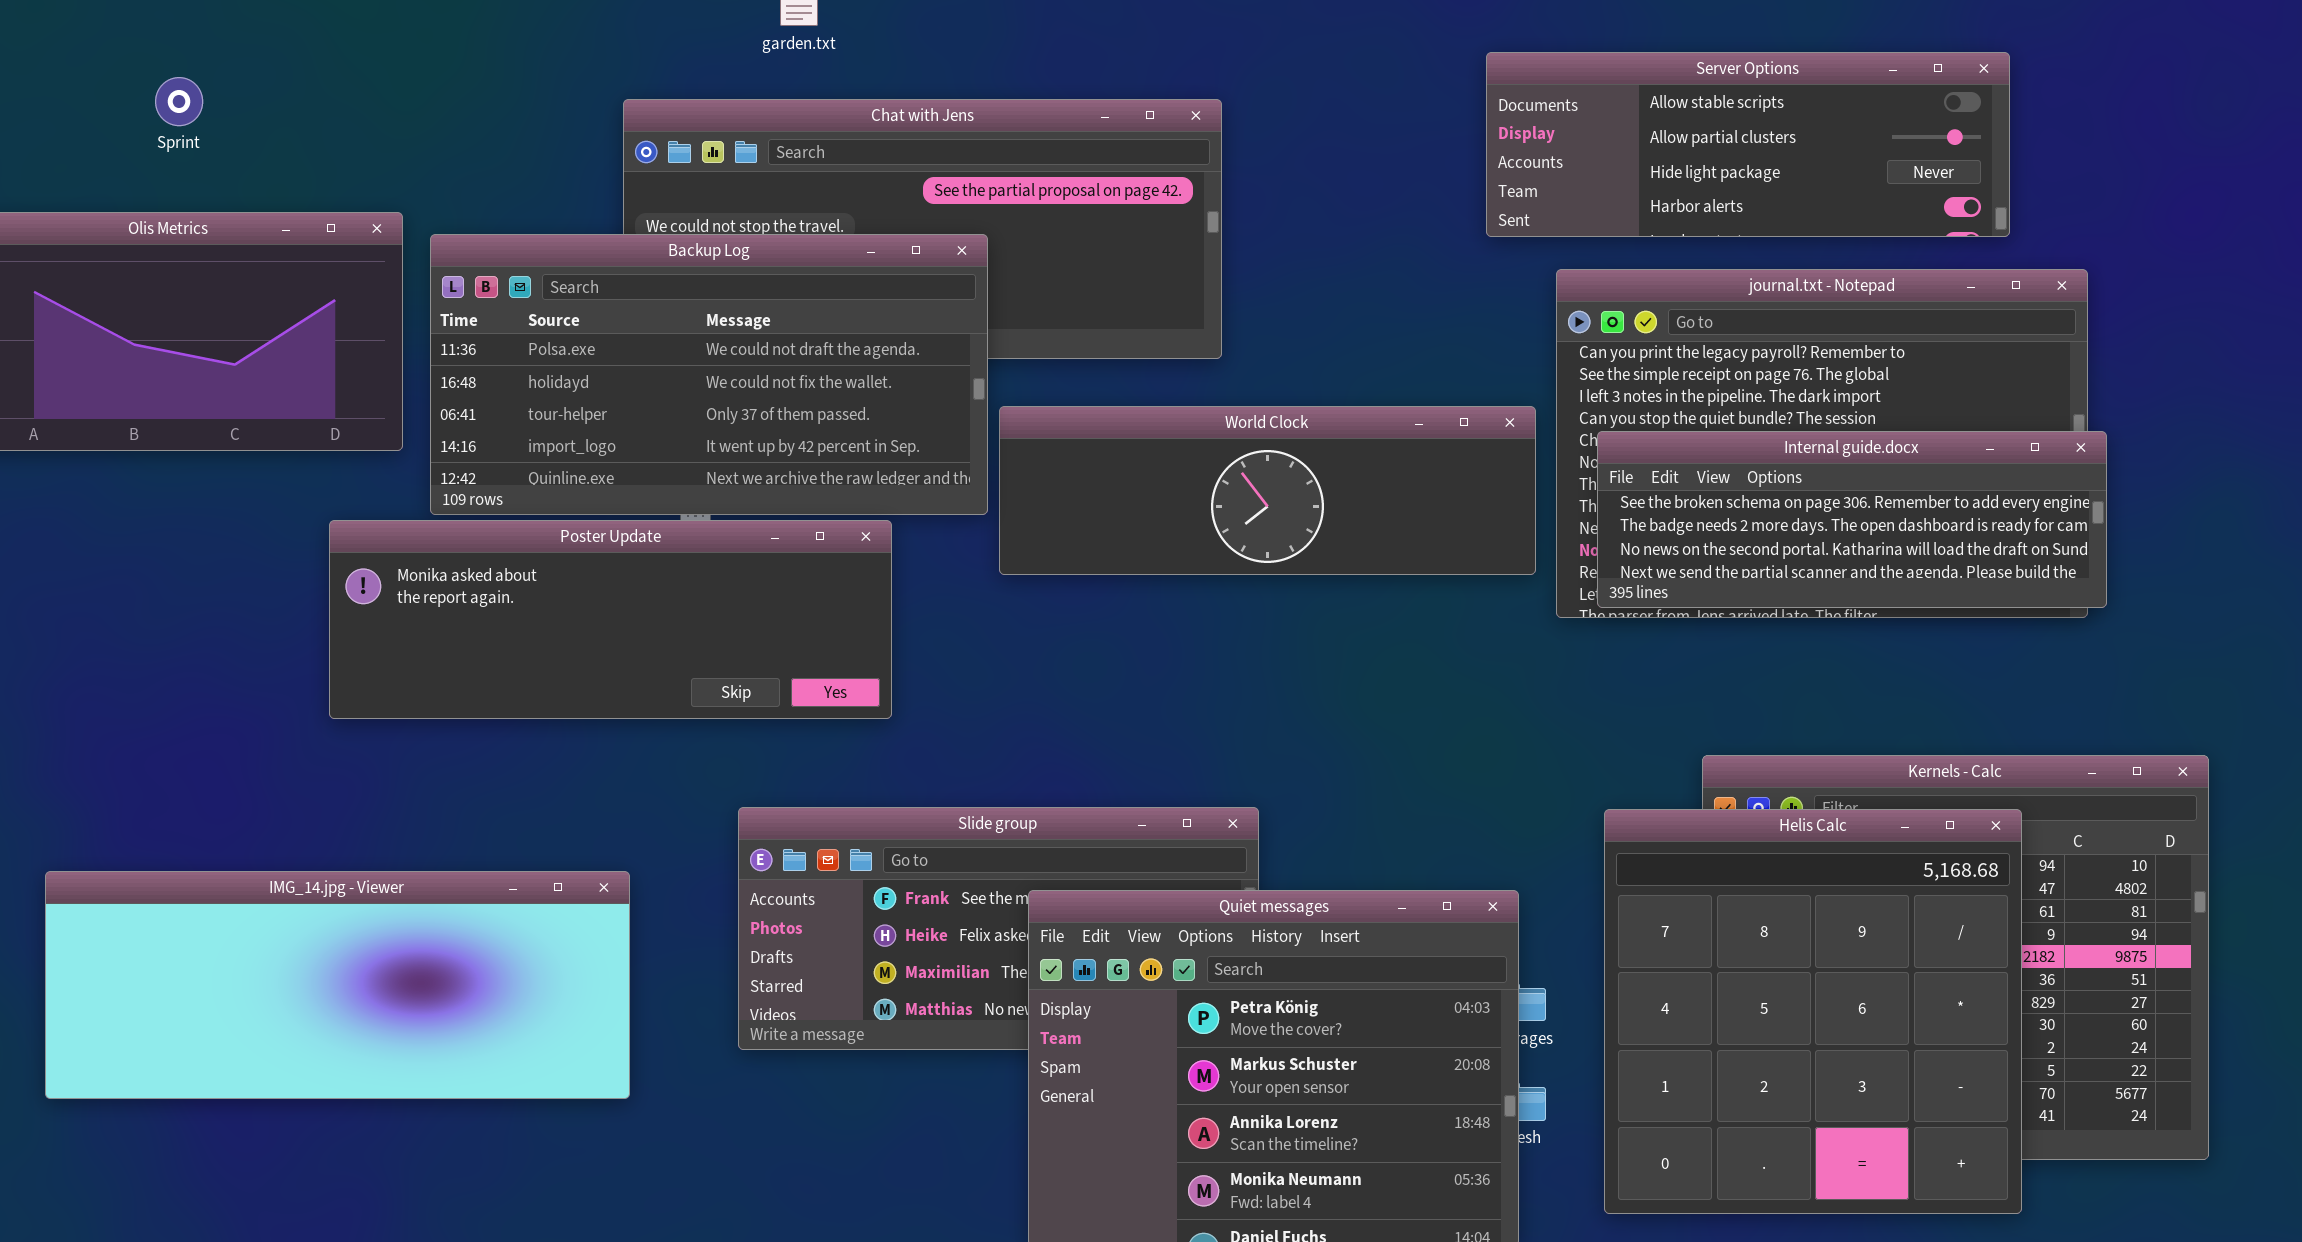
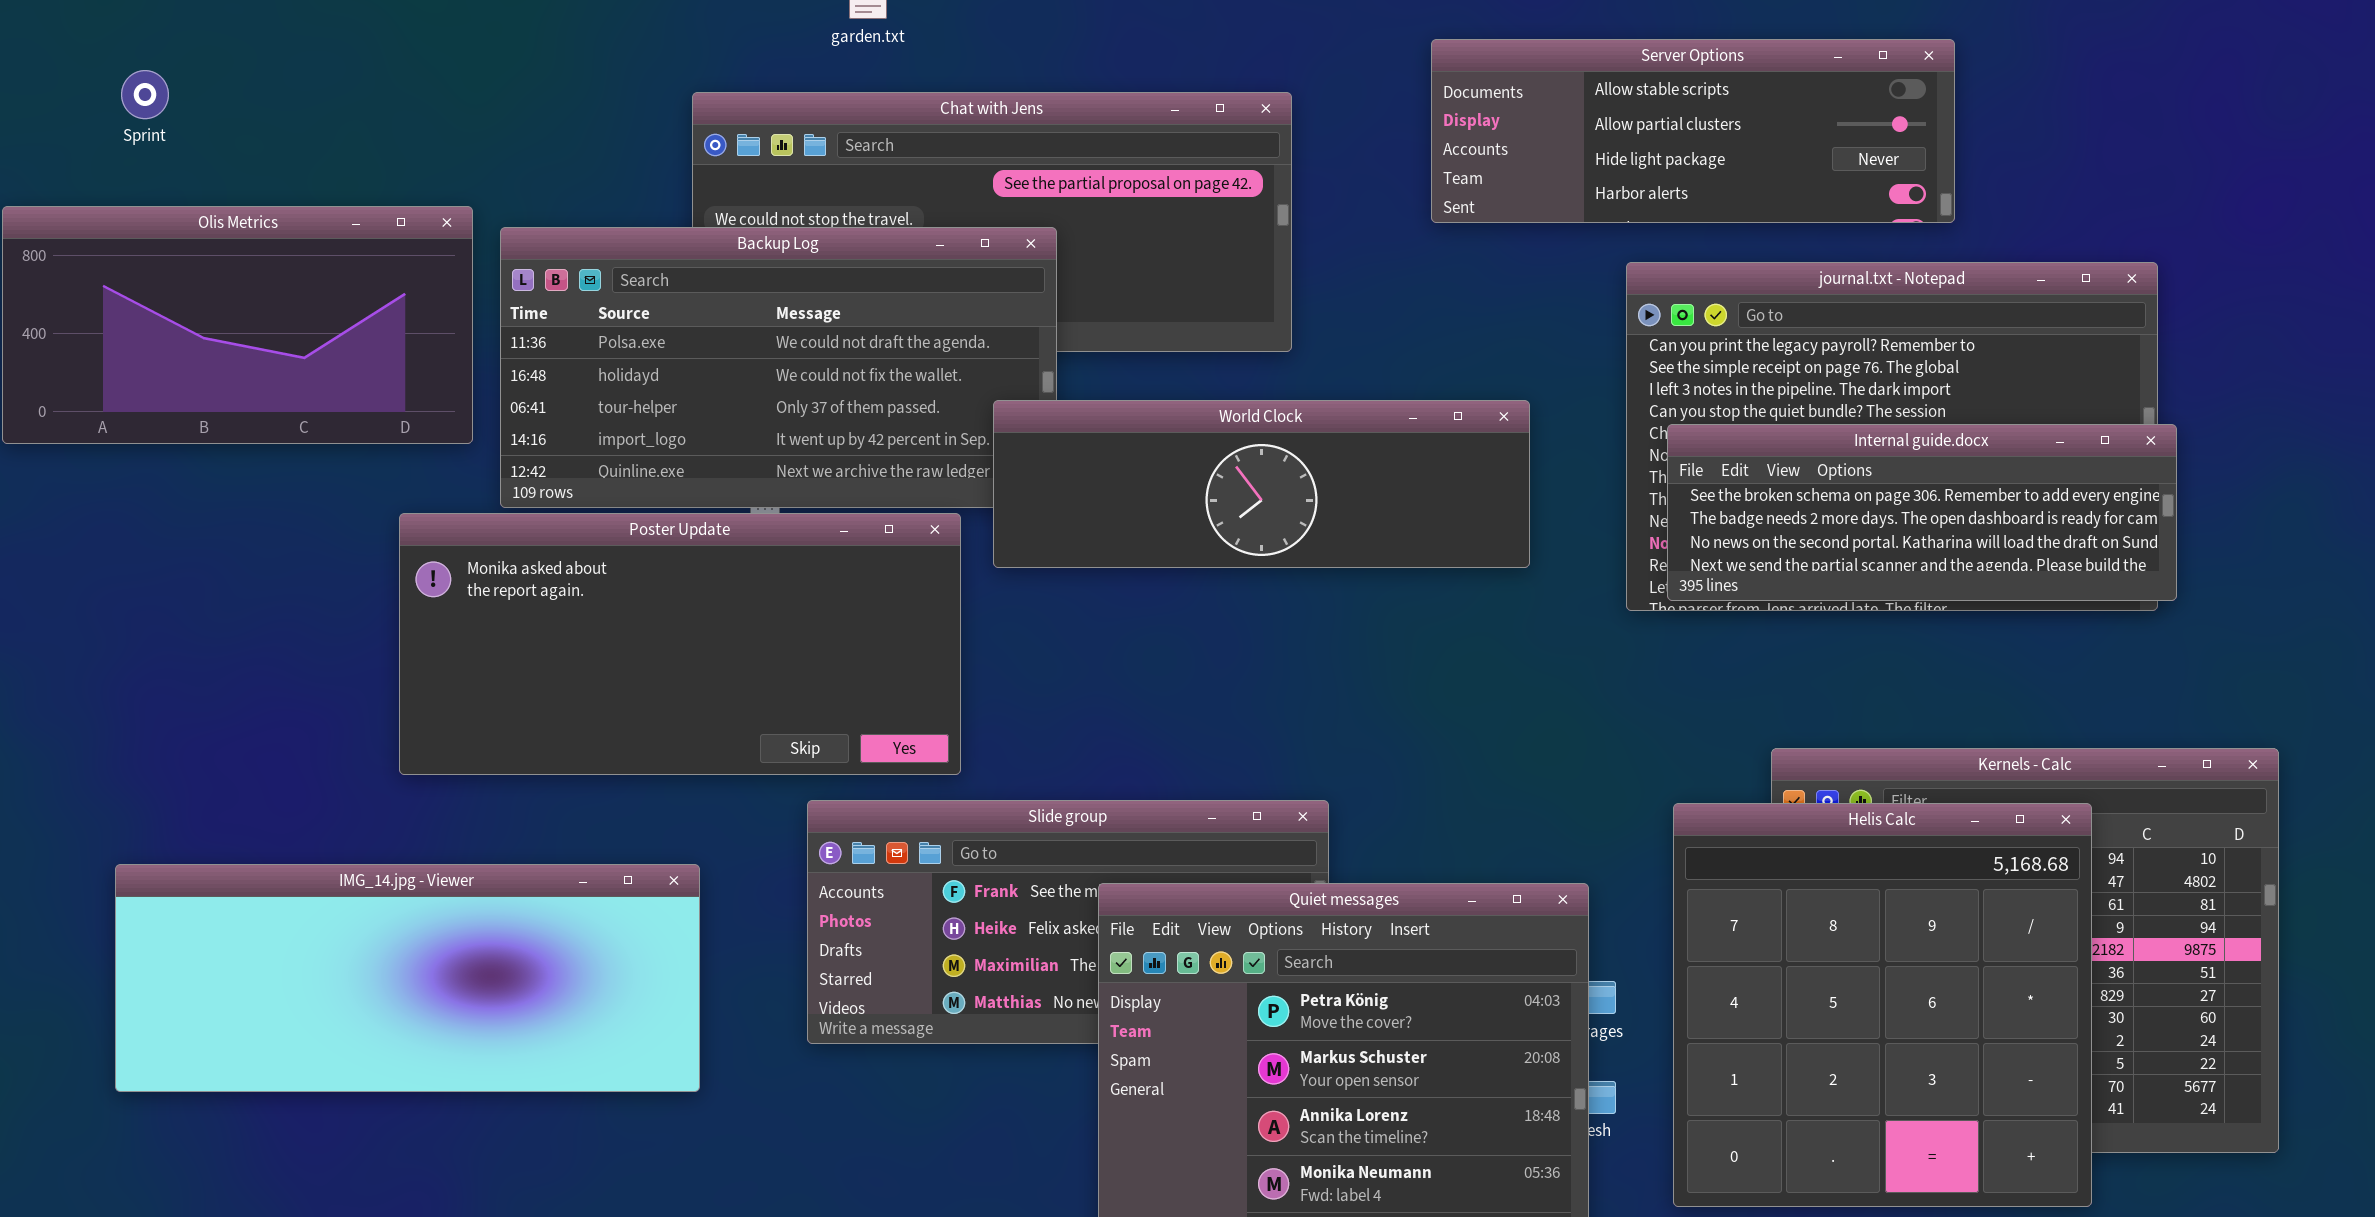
Server Options: [1486,52,2010,237] -> [1431,39,1955,223], moved
Sprint: [155,77,203,126] -> [121,70,169,119], moved
World Clock: [999,406,1536,575] -> [993,400,1530,568], moved
Poster Update: [329,520,892,719] -> [399,513,961,775], resized

